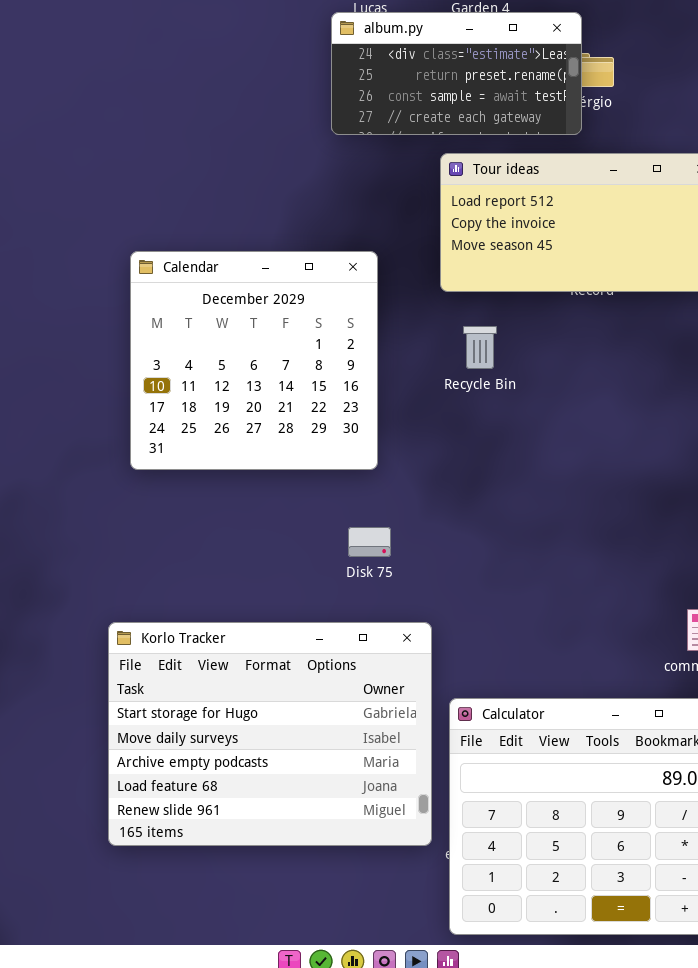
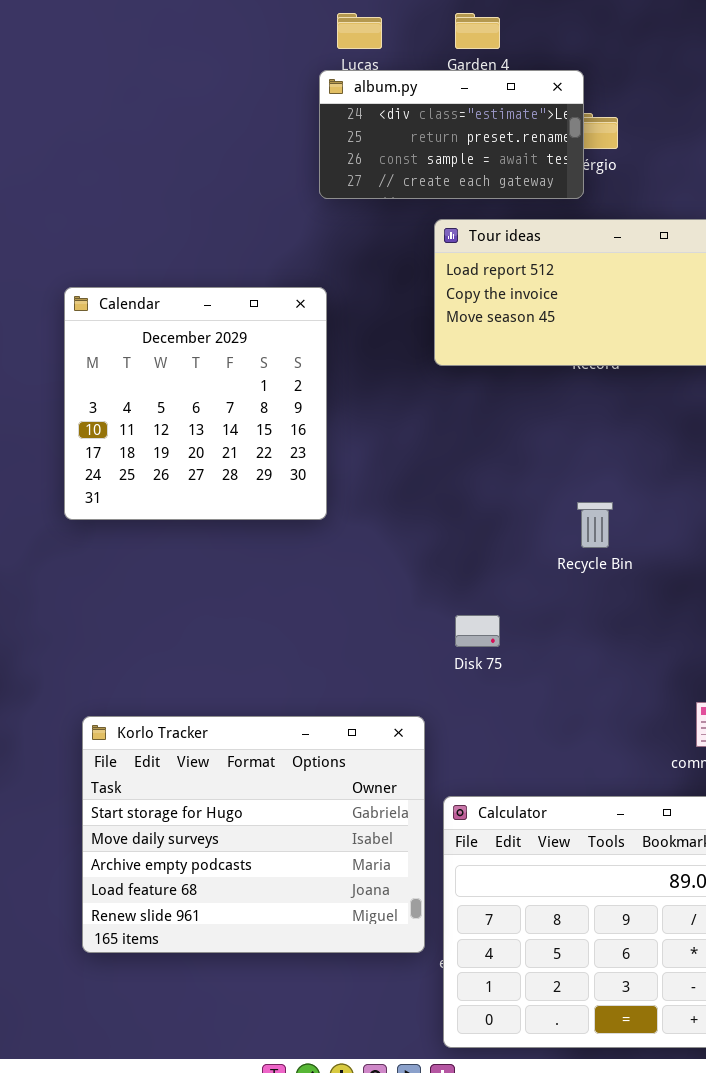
Calendar: [130,251,378,470] -> [64,287,327,520], moved
Recycle Bin: [463,326,497,369] -> [577,502,613,548], moved
Disk 75: [348,527,391,557] -> [455,615,500,647], moved

